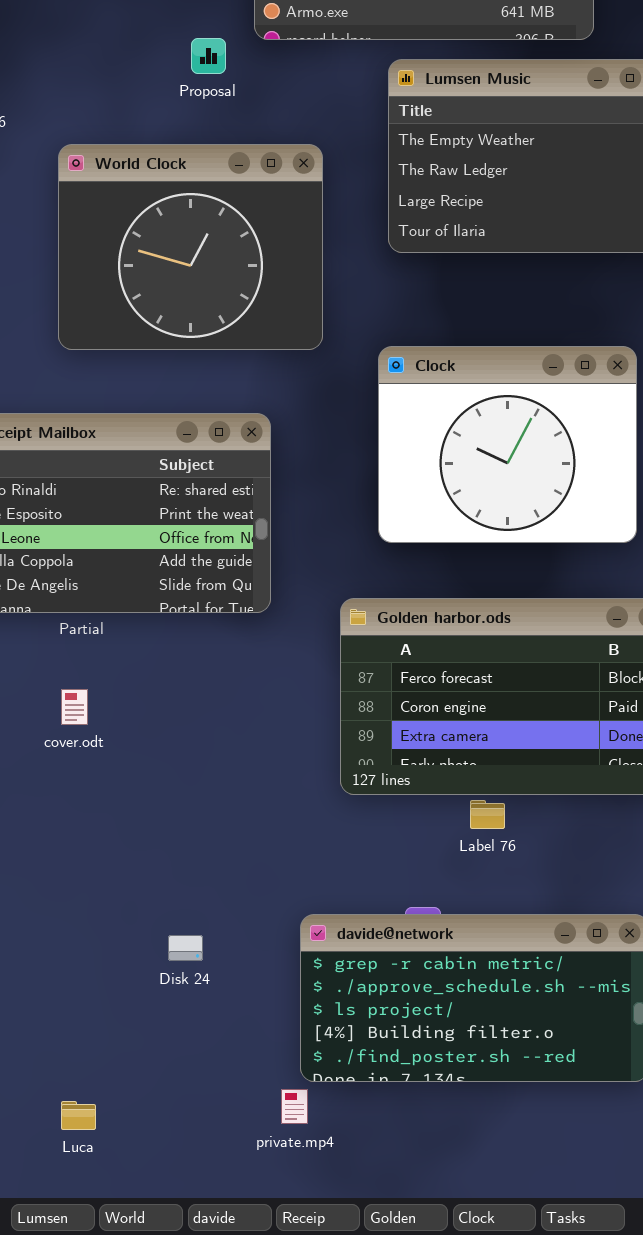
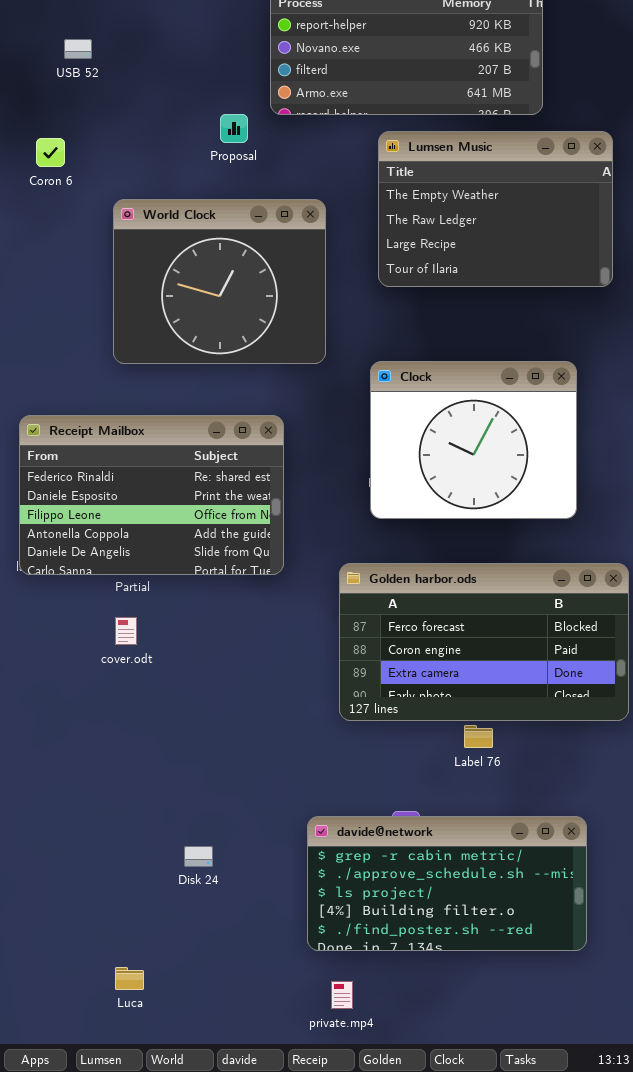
cover.odt: [61,689,88,725] -> [115,617,137,645], moved
Label 76: [470,800,505,829] -> [464,725,493,748], moved
Disk 24: [168,935,203,961] -> [184,846,213,867], moved
private.mp4: [281,1089,308,1124] -> [331,981,353,1009], moved

